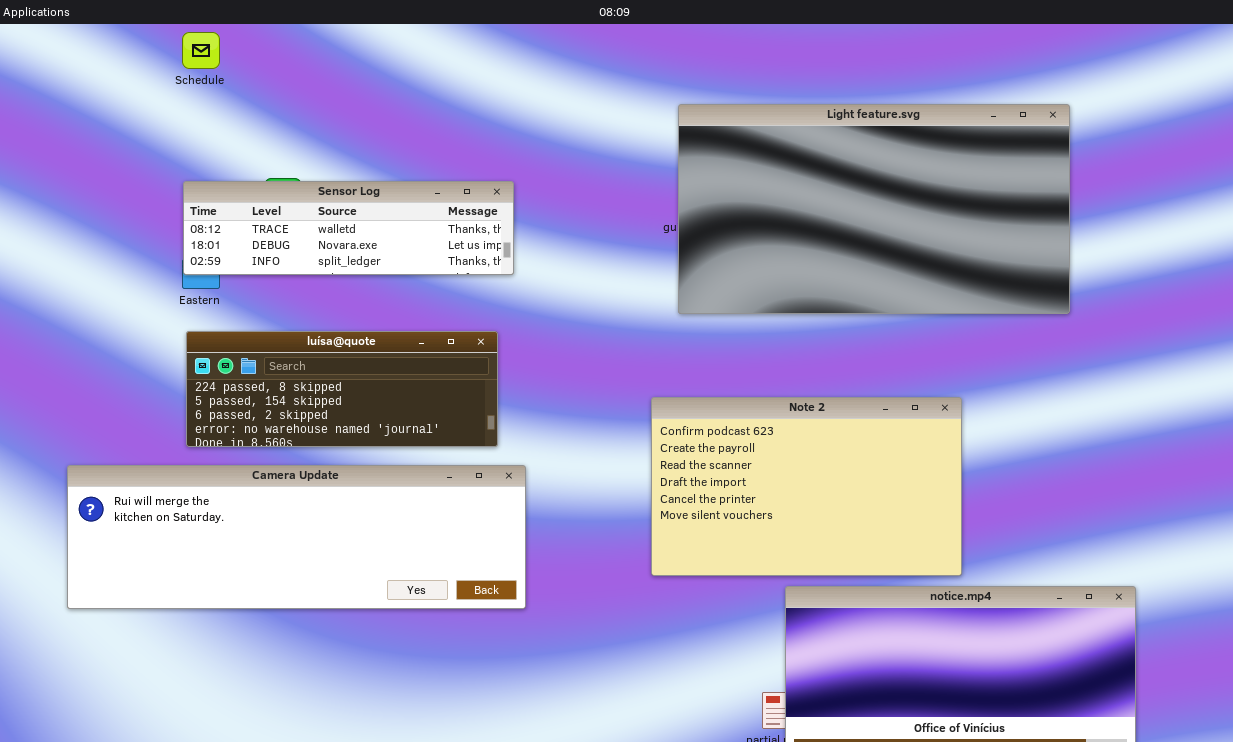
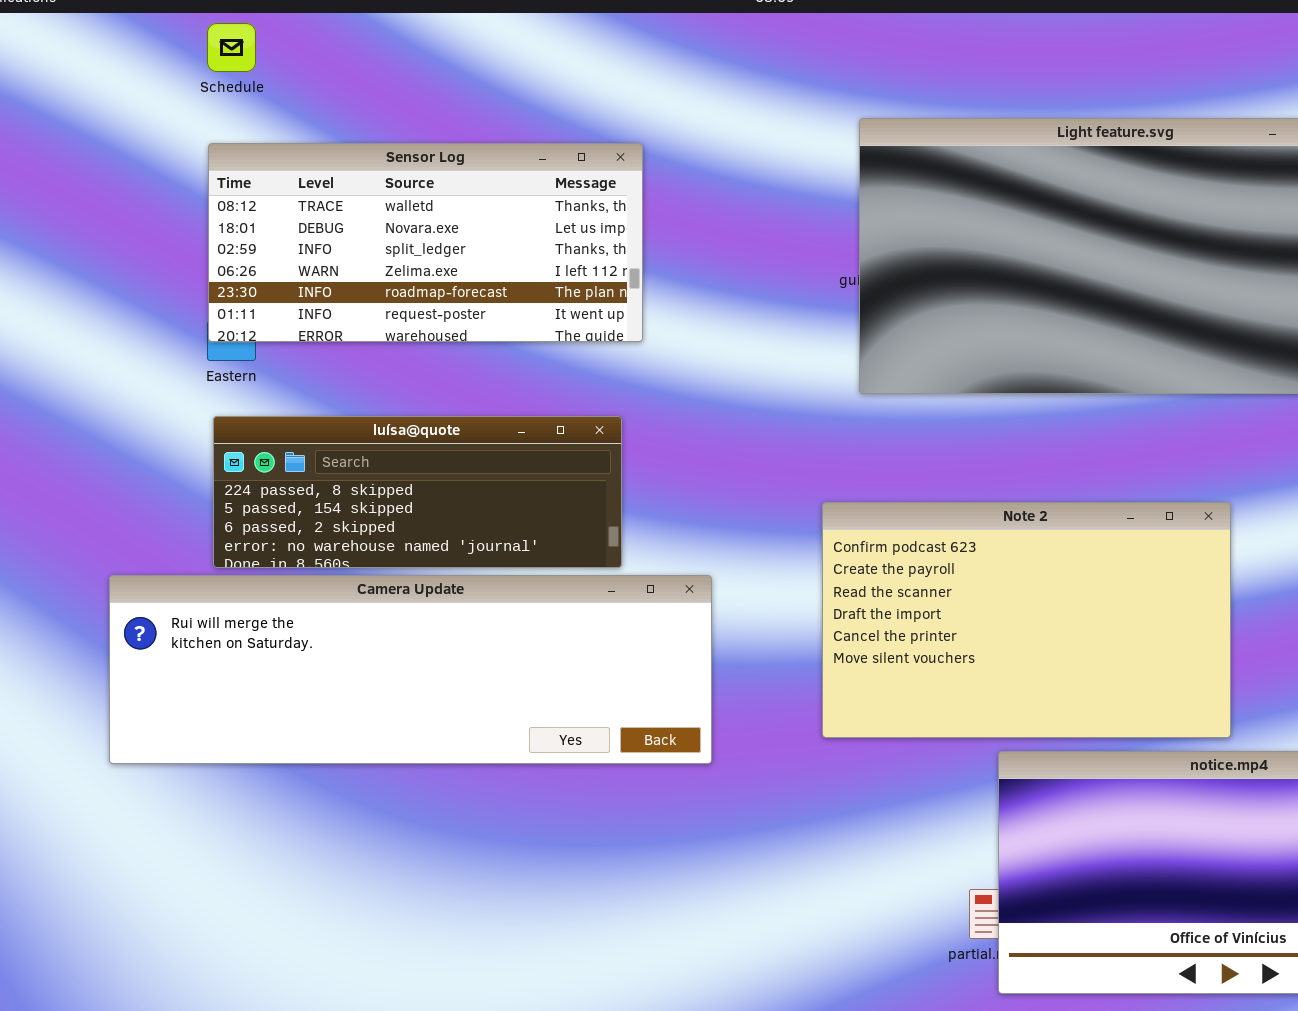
Sensor Log: [183,181,514,275] -> [208,143,643,342], resized
Camera Update: [67,465,526,609] -> [109,575,712,764], moved

